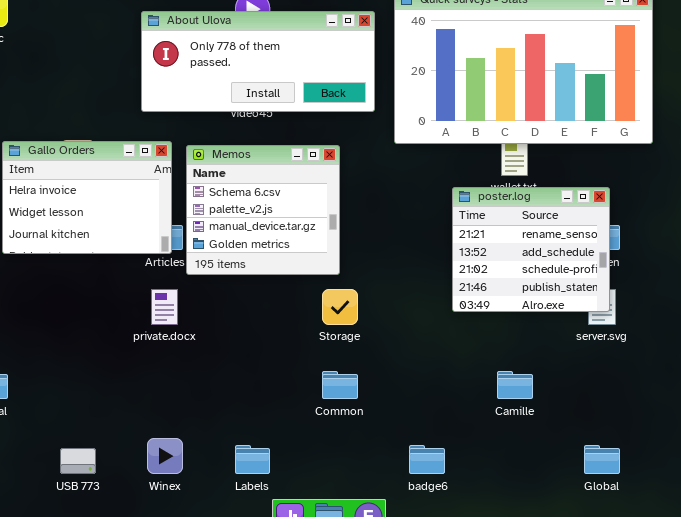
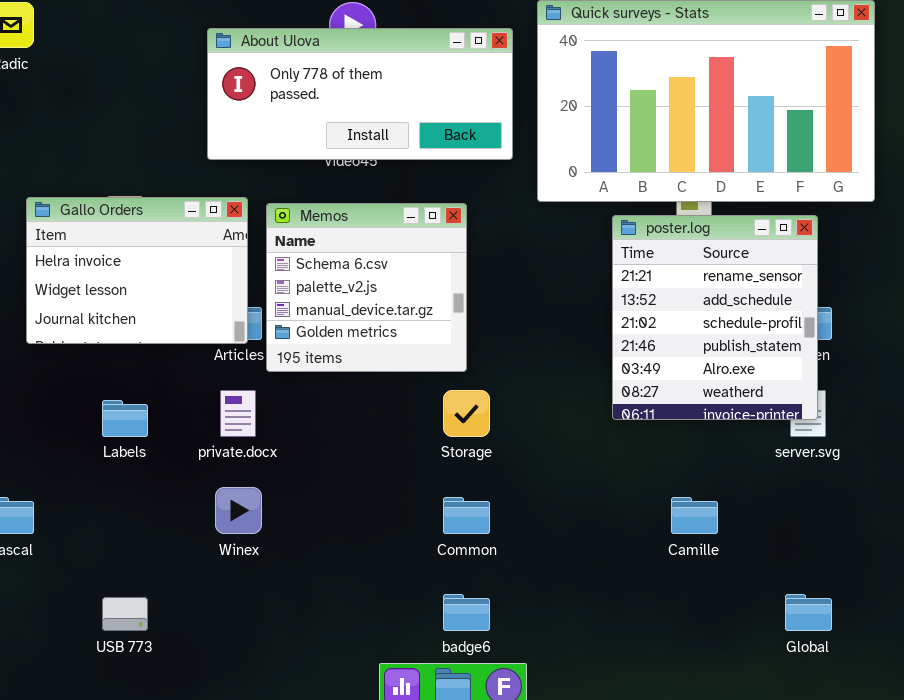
poster.log: [452,187,610,312] -> [612,215,818,420], resized
Winex: [147,438,183,474] -> [215,487,262,534], moved
Labels: [235,445,270,474] -> [102,400,148,437], moved
badge6: [409,445,445,474] -> [443,594,490,631], moved

